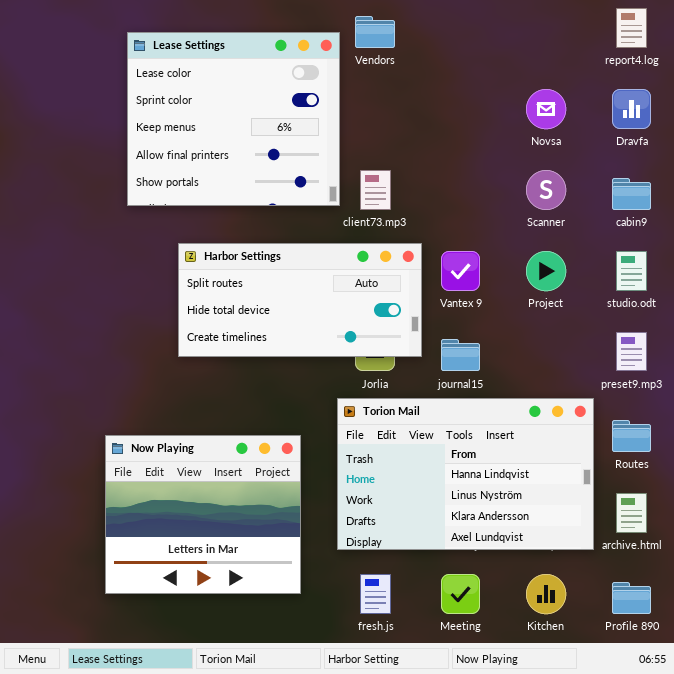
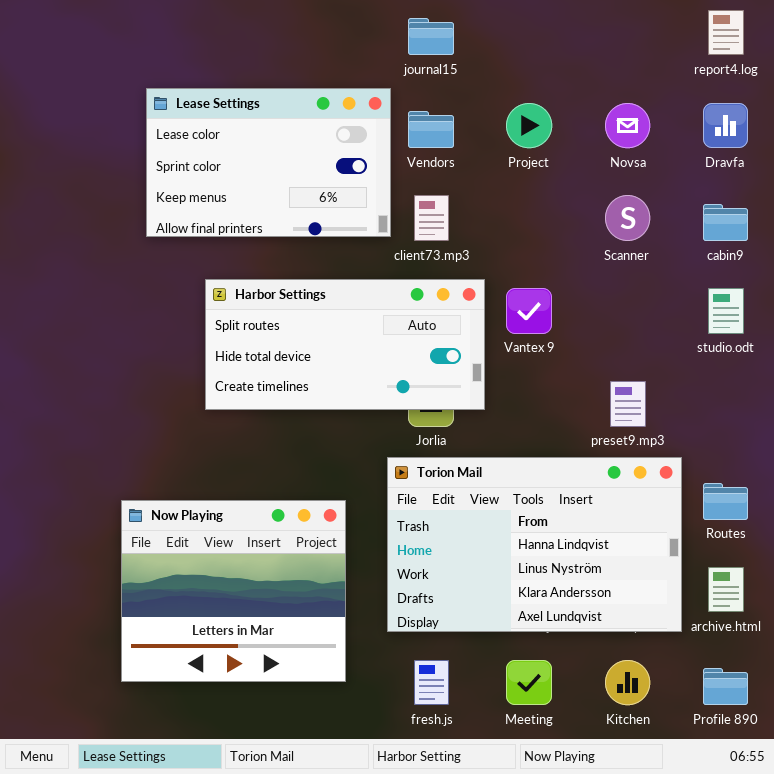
Vendors: [355,16,395,48] -> [408,111,454,148], moved
Lease Settings: [127,32,340,206] -> [146,88,391,237], resized
Project: [526,251,566,291] -> [506,103,552,148], moved
preset9.mp3: [616,332,647,371] -> [610,381,646,427], moved
journal15: [441,339,480,371] -> [408,18,454,55], moved

